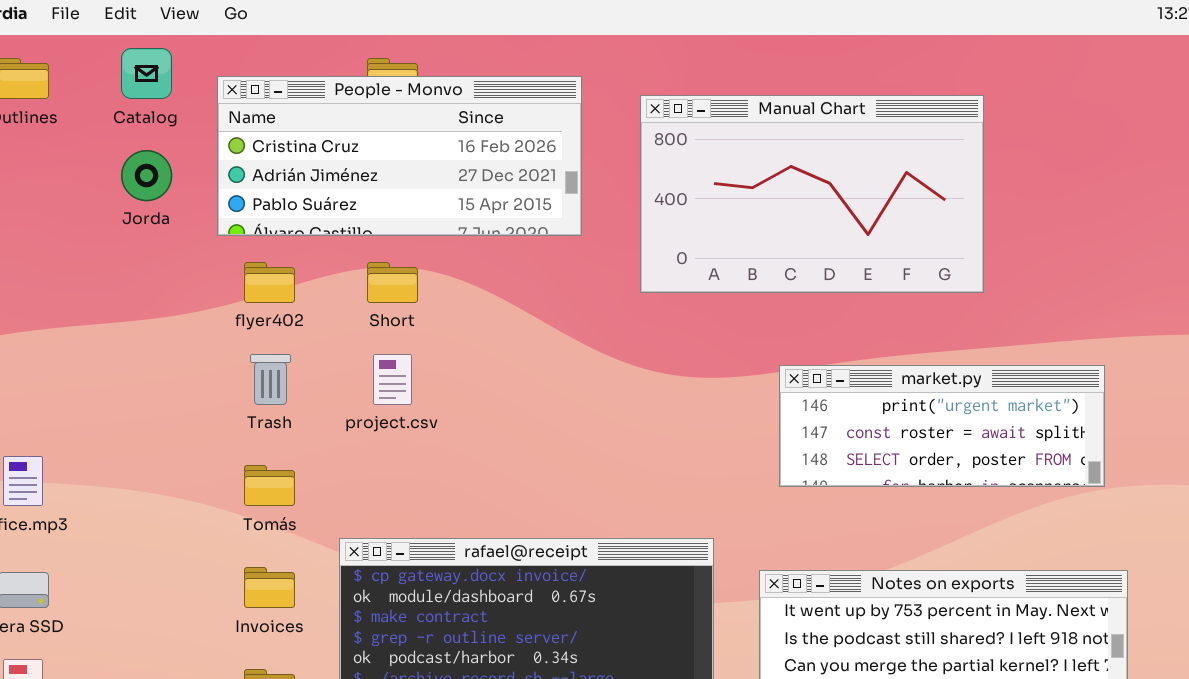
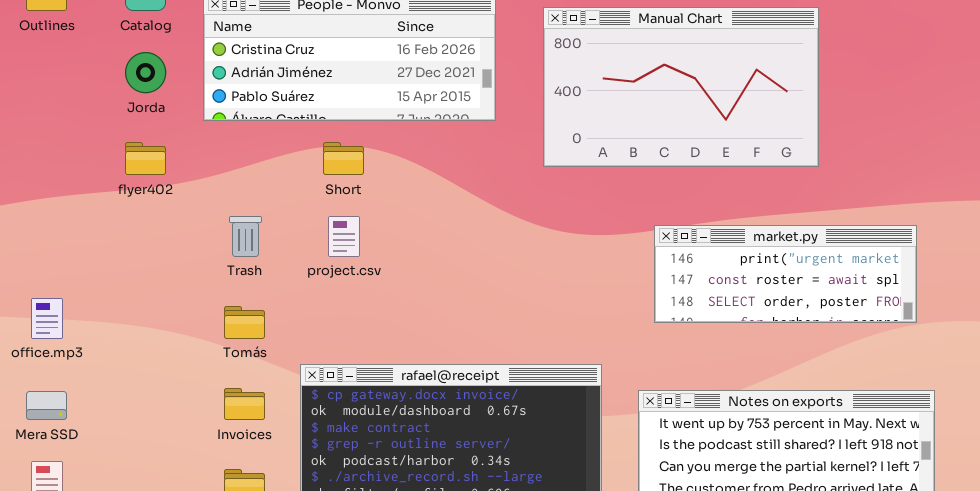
flyer402: [244,262,295,303] -> [125,142,166,175], moved

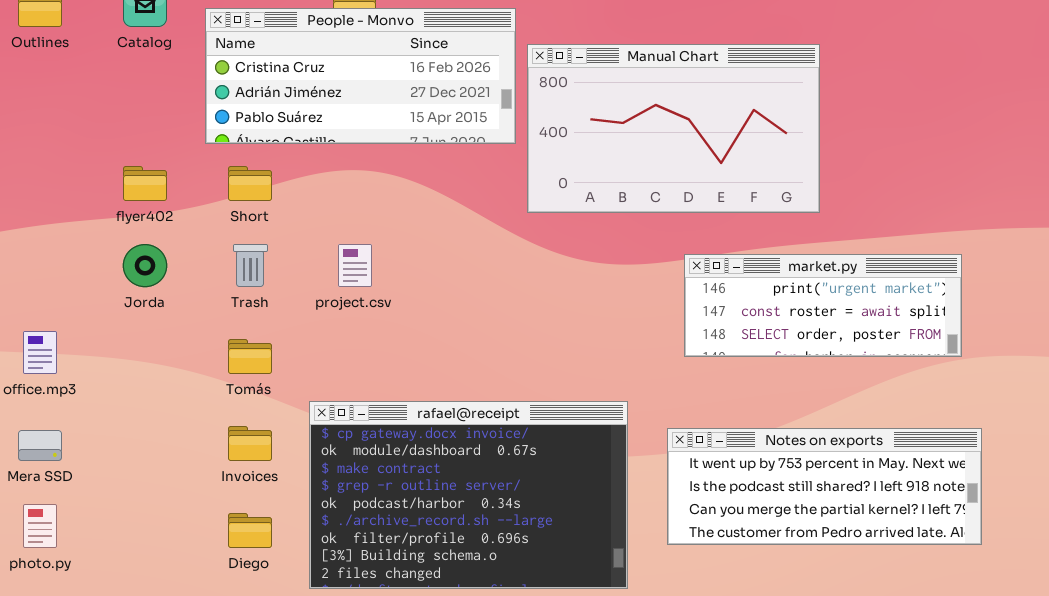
Manual Chart: [543,7,819,167] -> [527,44,820,213], moved
Jorda: [125,52,166,93] -> [123,244,167,287], moved
Short: [323,142,364,175] -> [228,166,272,201], moved

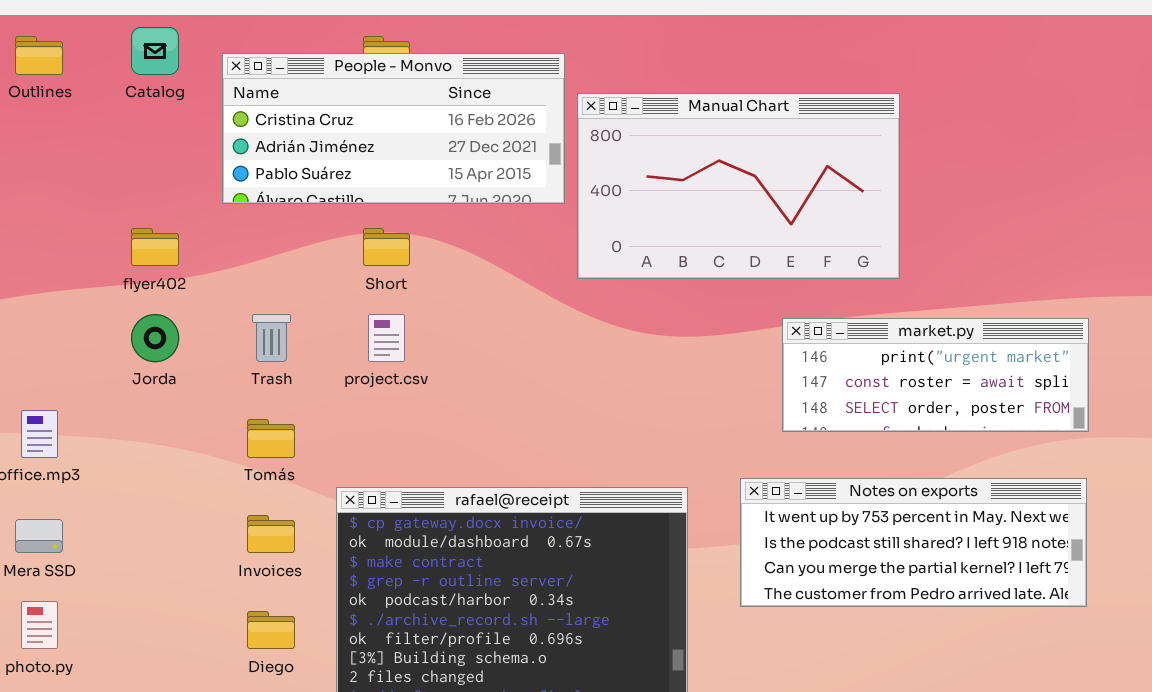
Short: [228,166,272,201] -> [363,228,410,266], moved
market.py: [684,254,962,357] -> [782,318,1089,432], moved
Notes on exports: [667,428,982,545] -> [740,478,1087,607], moved

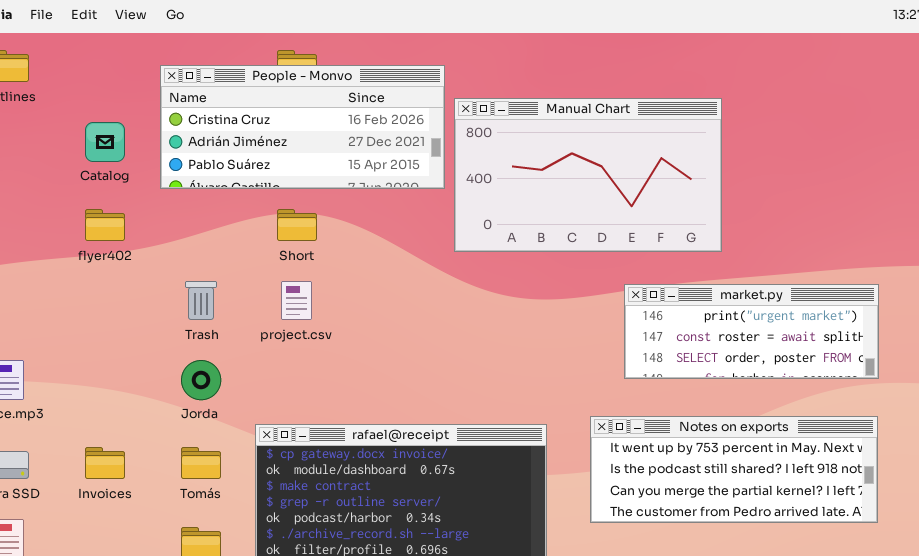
Catalog: [131,27,179,75] -> [85,122,125,162], moved
Jorda: [131,314,179,362] -> [181,360,221,400], moved
Tomás: [247,419,295,458] -> [181,447,221,479], moved
Invoices: [247,515,295,553] -> [85,447,125,479], moved

